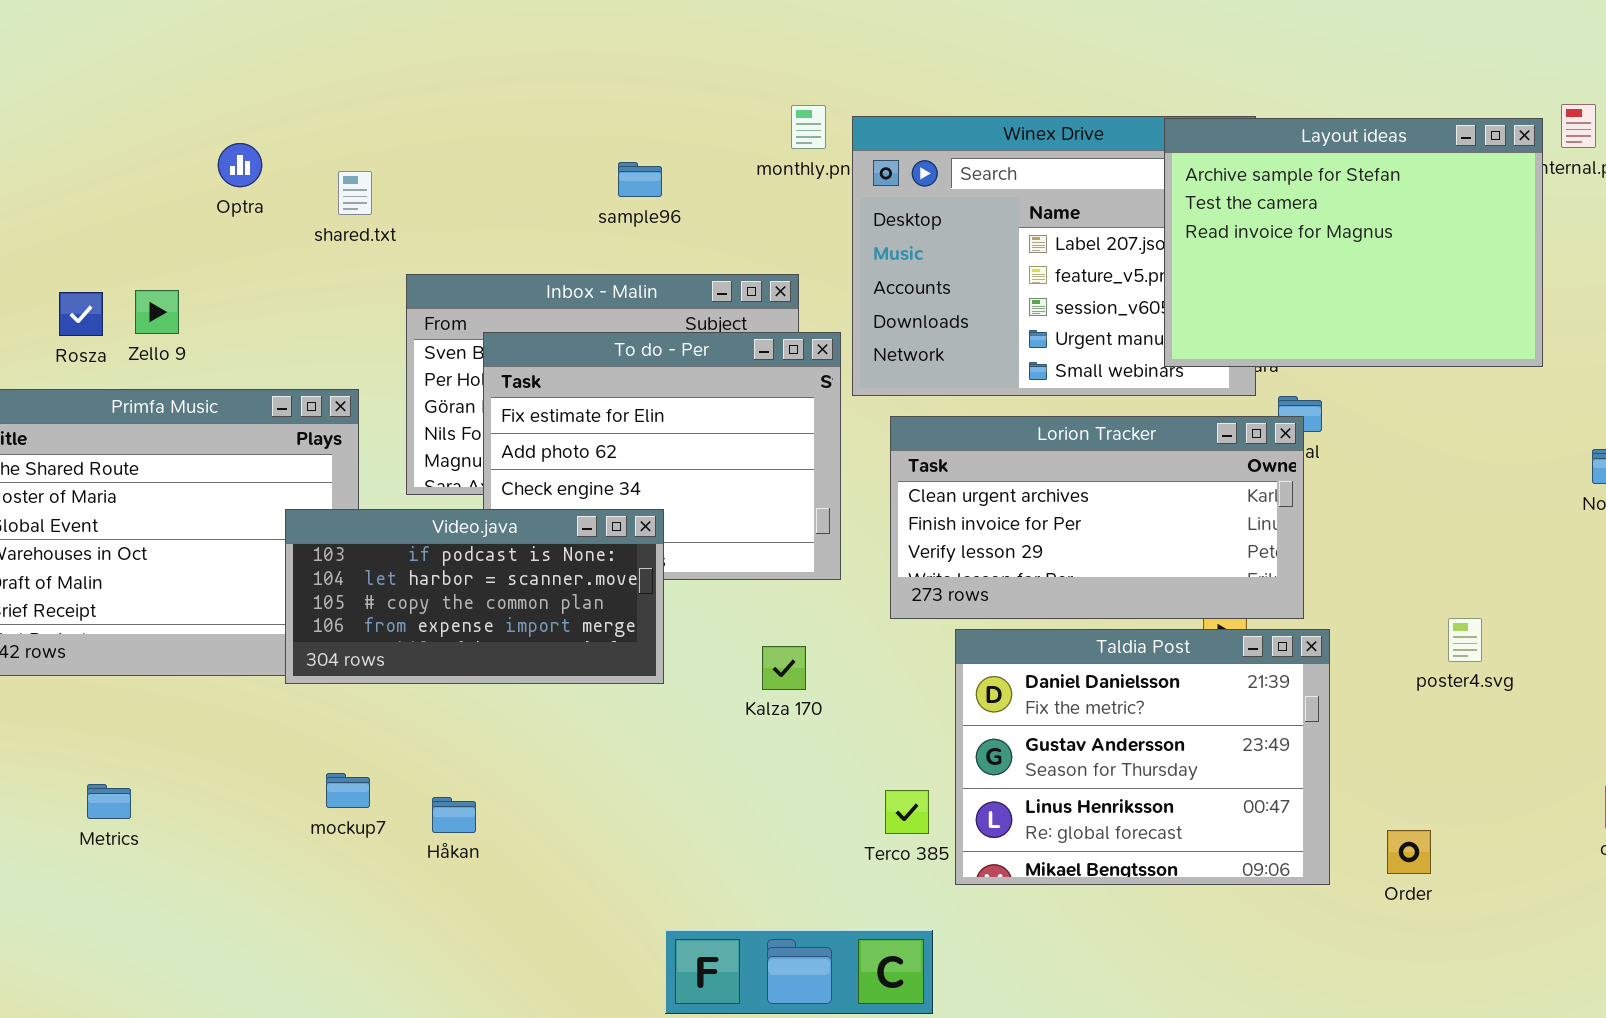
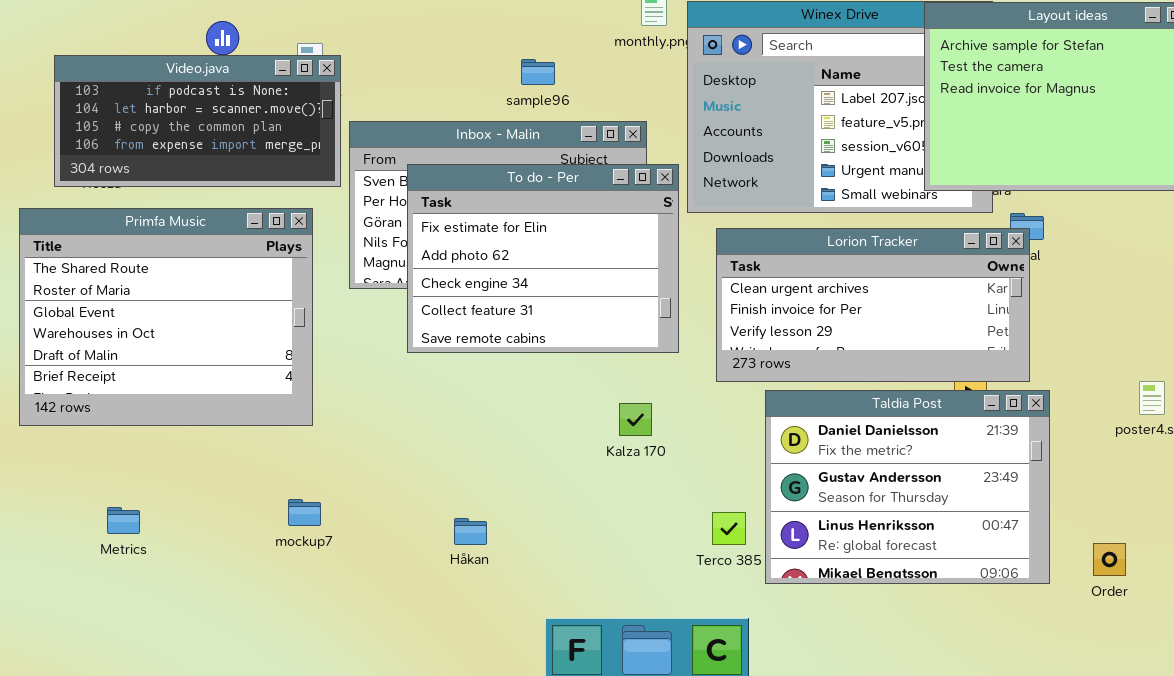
sample96: [618,162,662,197] -> [521,59,555,85], moved
Video.java: [285,509,664,684] -> [54,55,341,187], moved
Håkan: [432,797,476,833] -> [454,518,487,545], moved

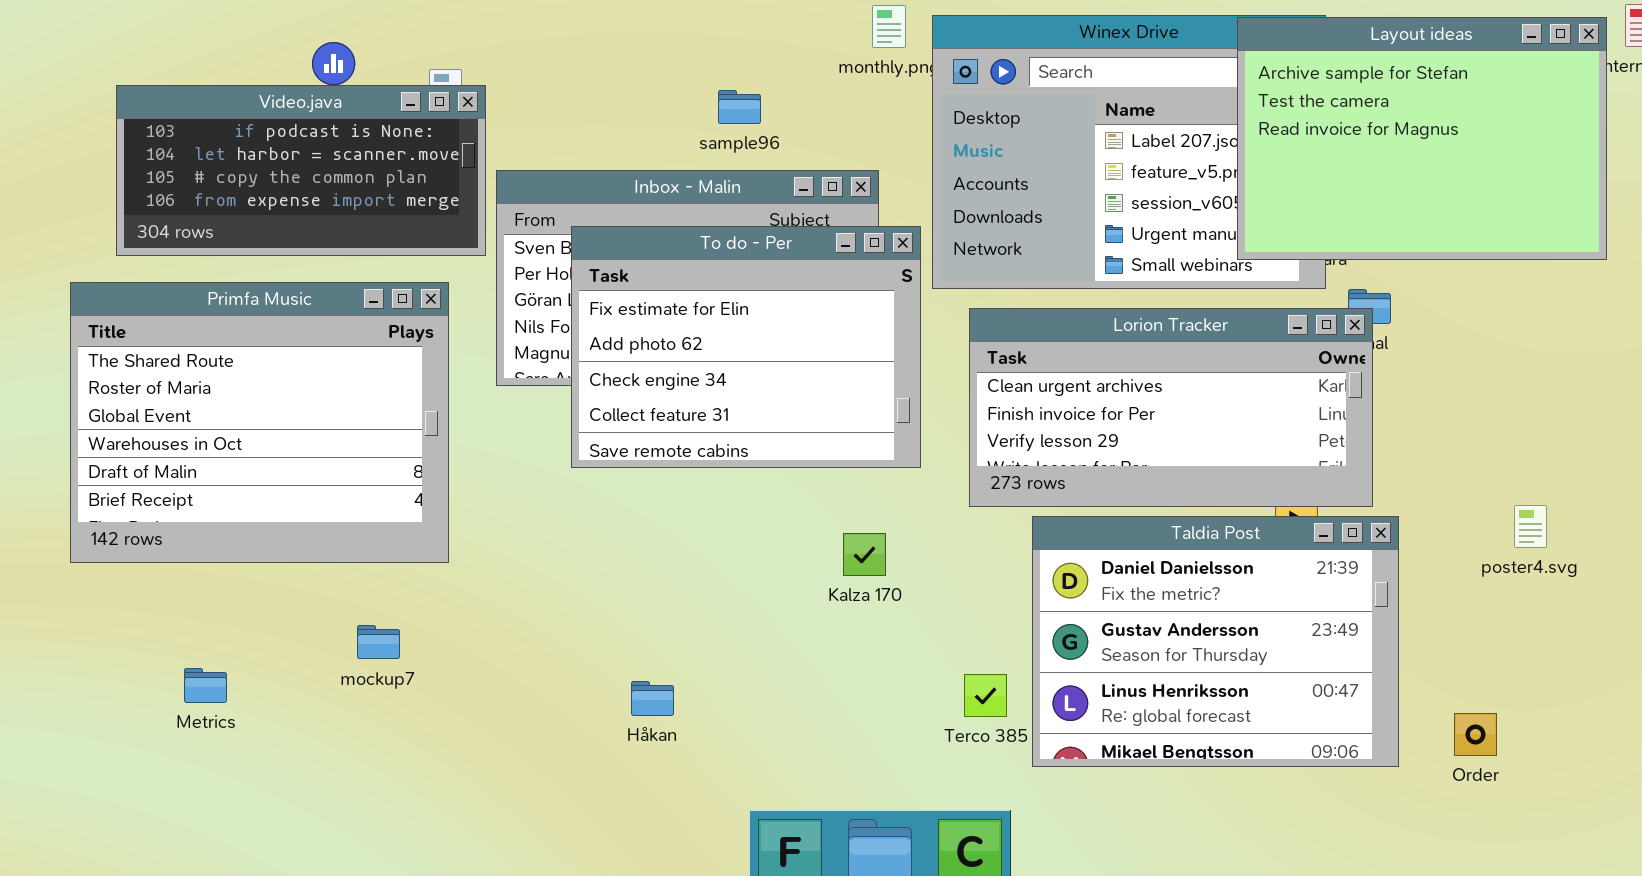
mockup7: [288,499,321,526] -> [357,625,400,659], moved

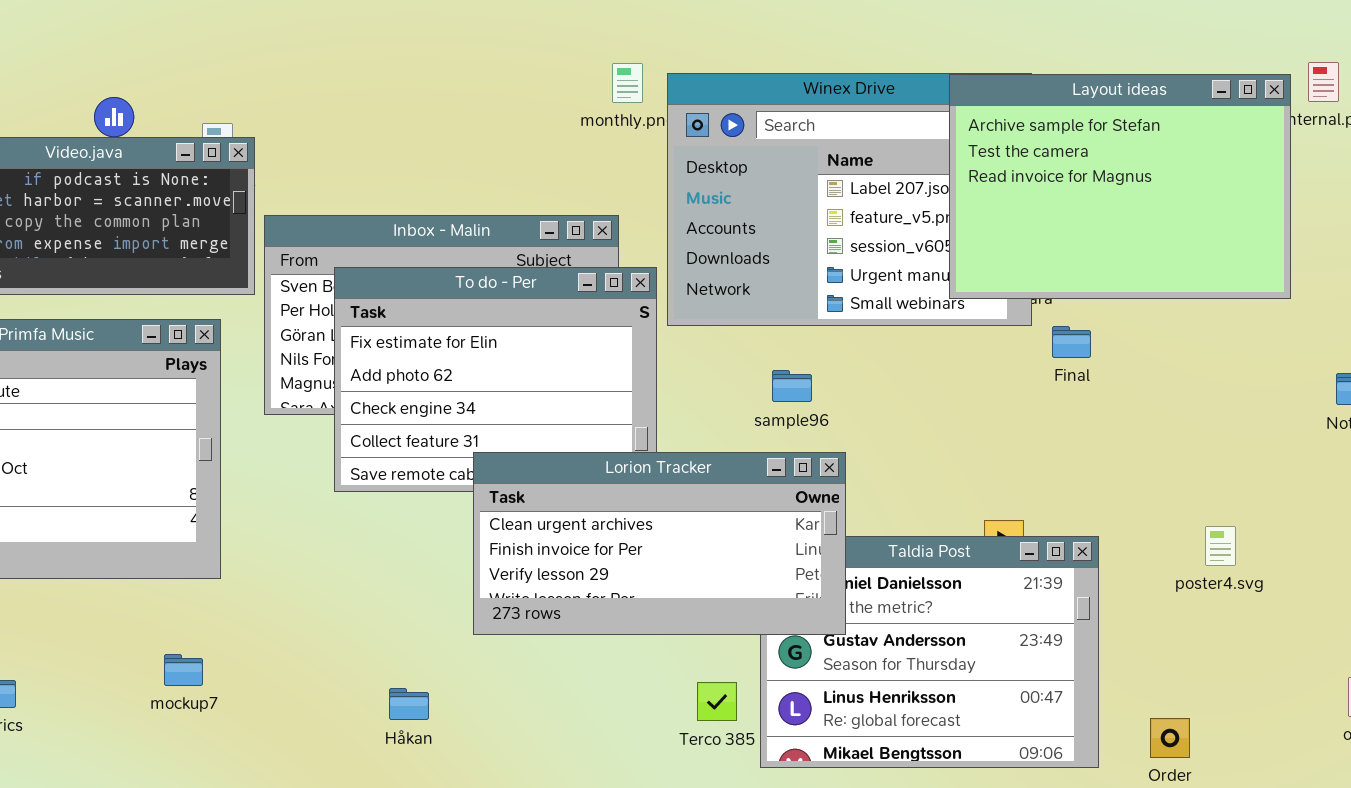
sample96: [718,90,761,124] -> [772,370,812,402], moved
Lorion Tracker: [969,308,1373,507] -> [473,452,846,635], moved
mockup7: [357,625,400,659] -> [164,654,203,686], moved

